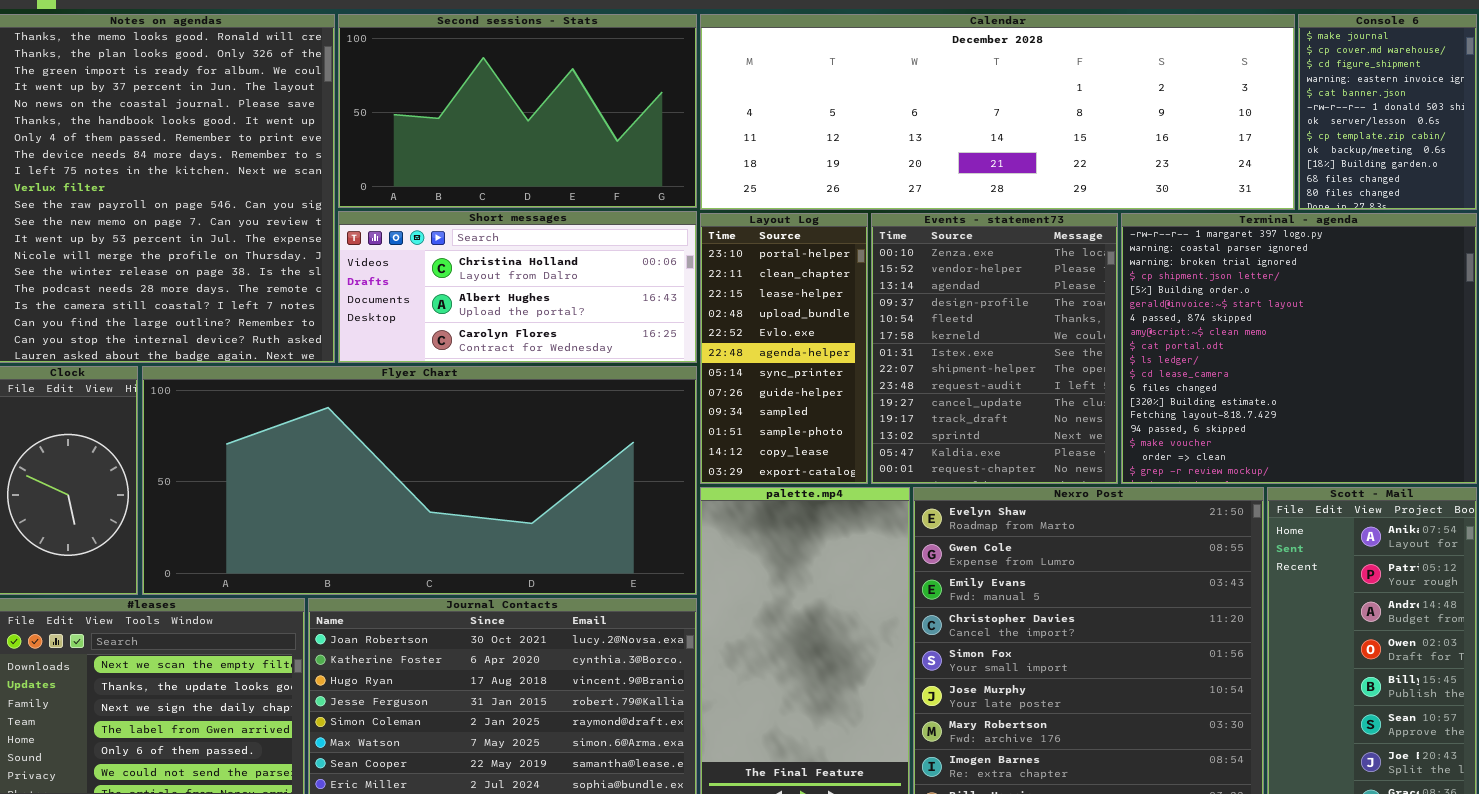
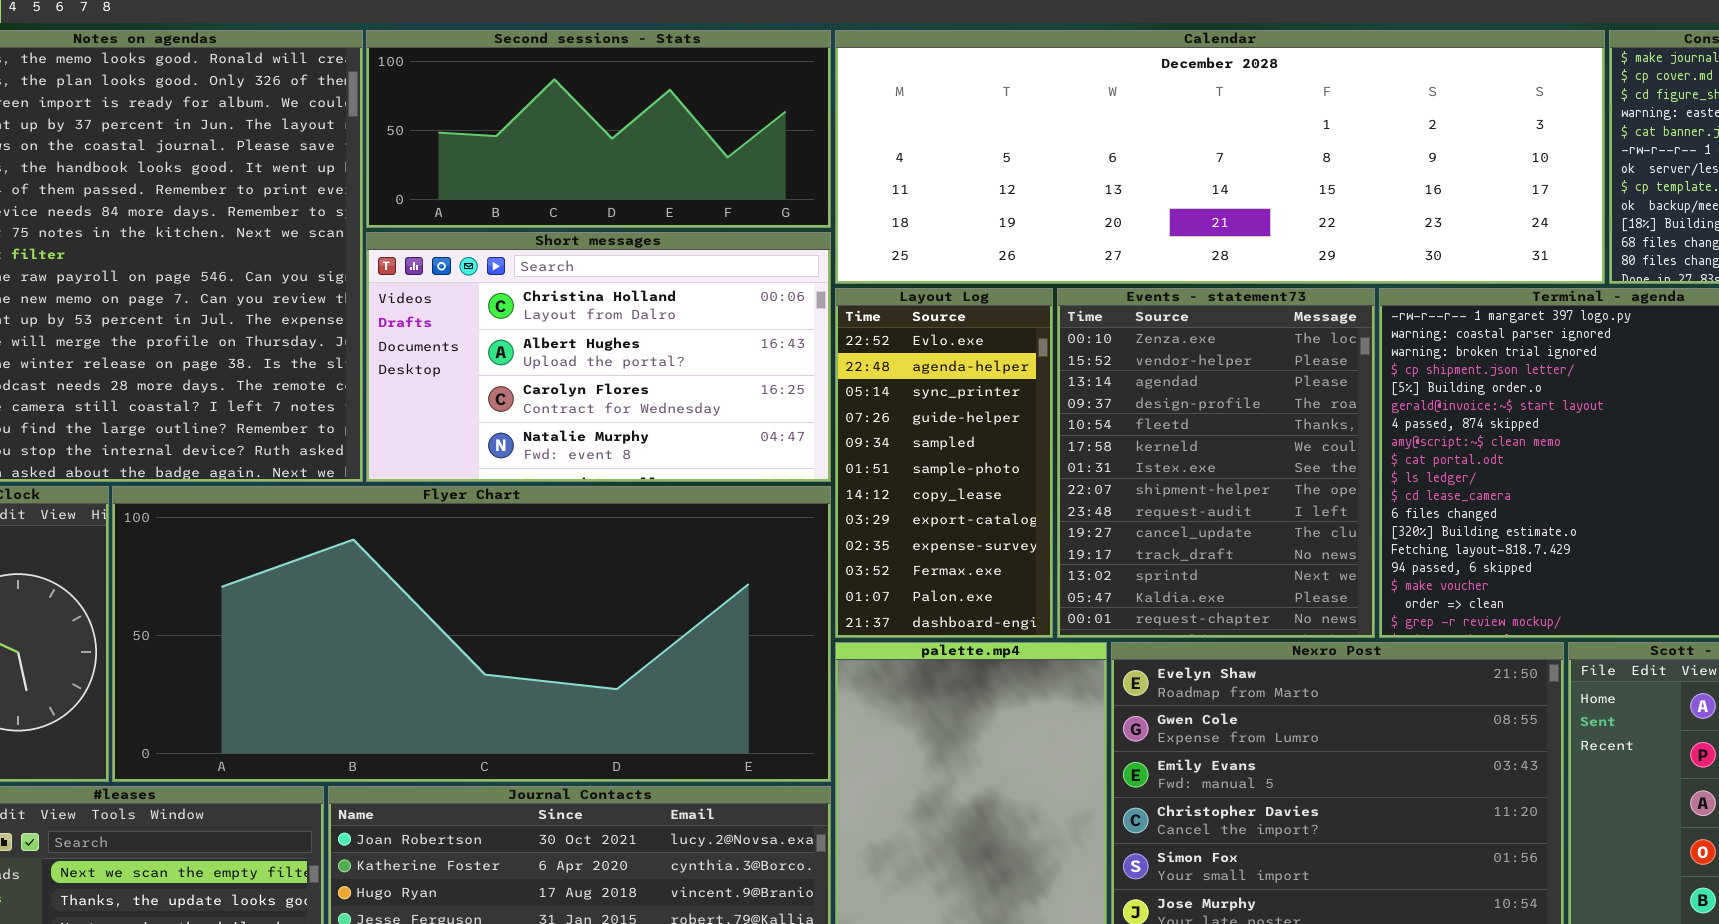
Second sessions - Stats: [338,14,697,208] -> [366,30,831,228], resized
Short messages: [338,211,697,363] -> [366,232,831,482], resized
Layout Log: [700,213,868,484] -> [835,288,1053,638], scrolled down 4 rows

